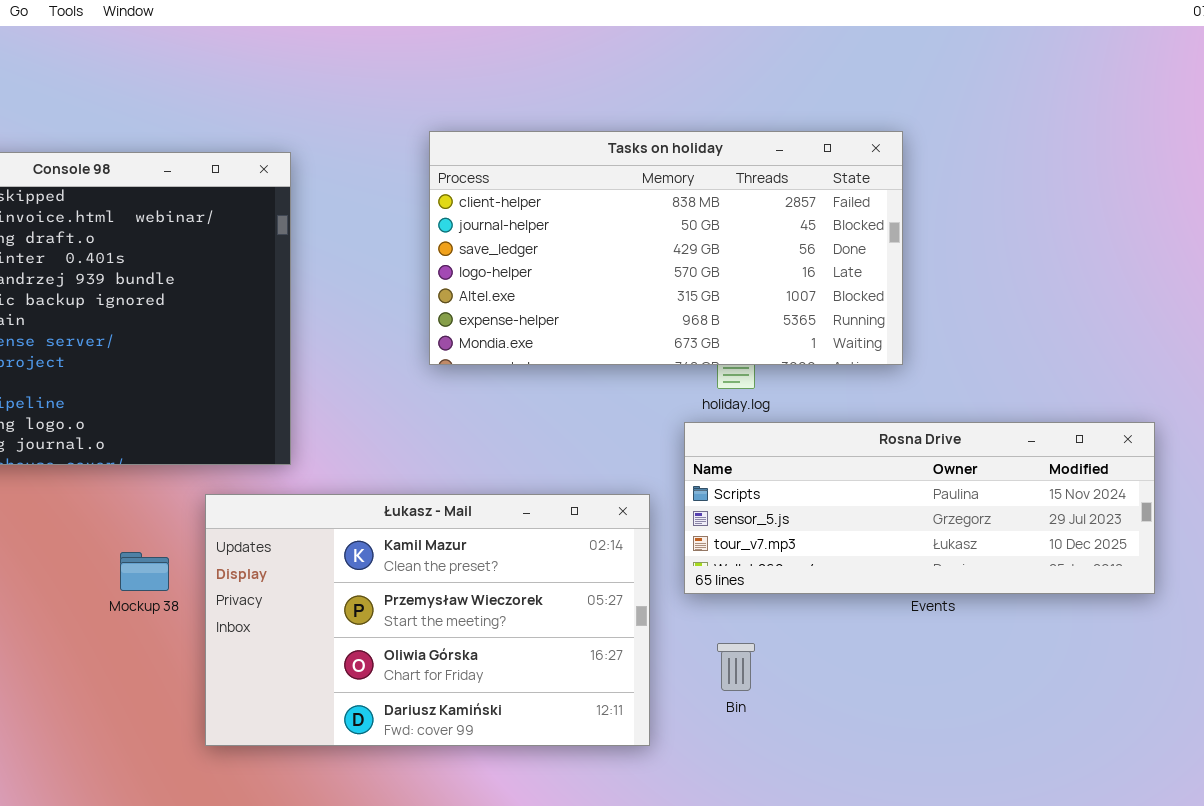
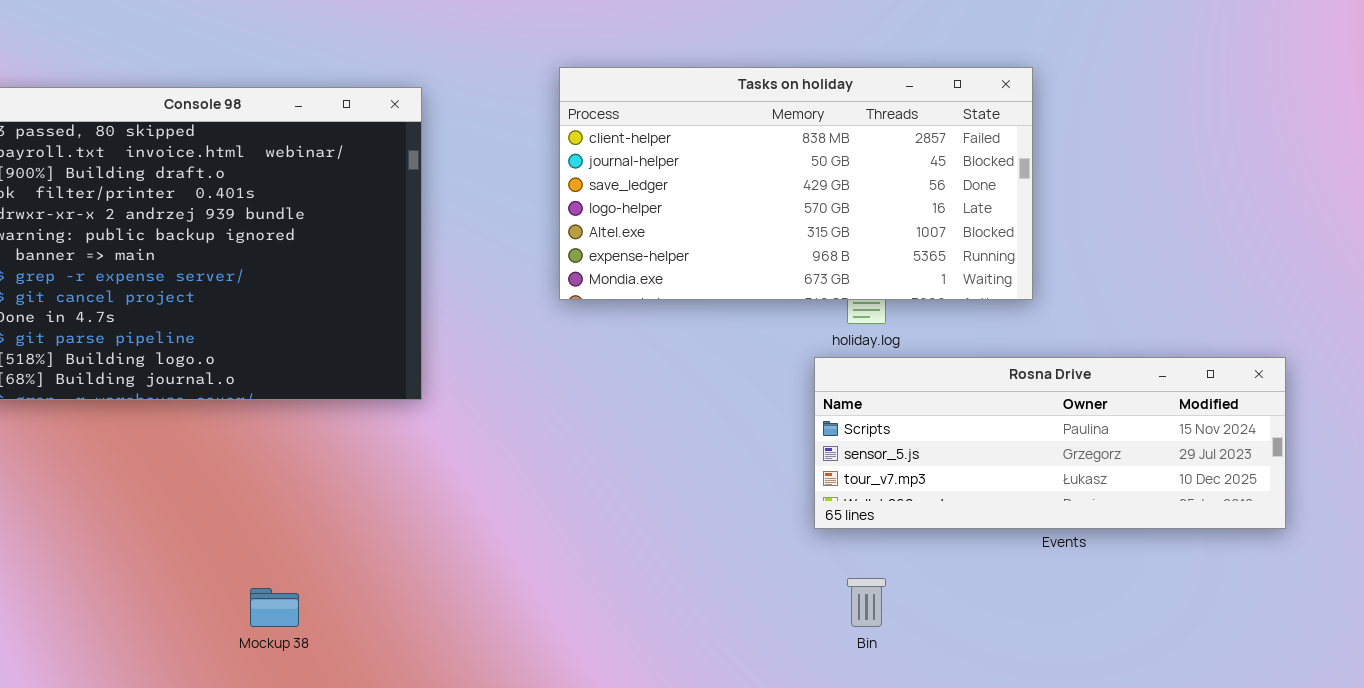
Łukasz - Mail: [205,494,650,746] -> none, closed
Mockup 38: [120,552,169,591] -> [250,588,299,627], moved

